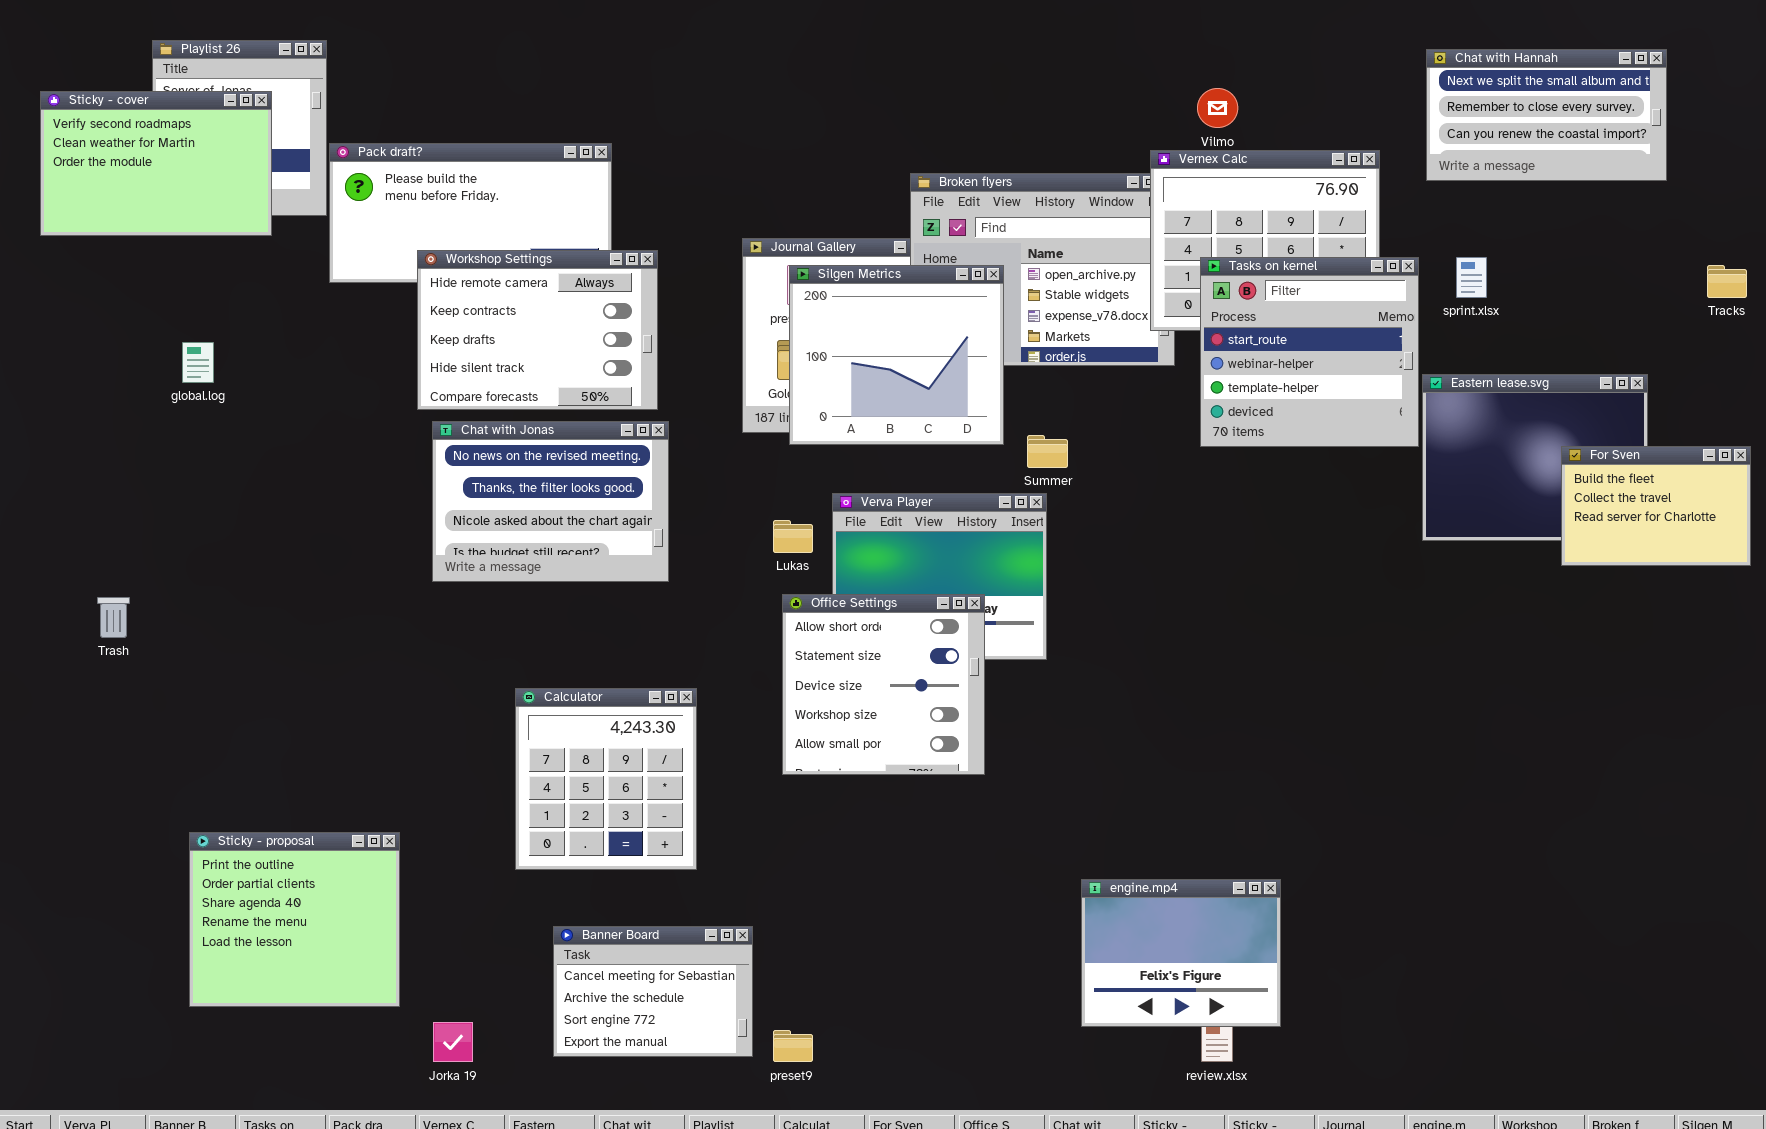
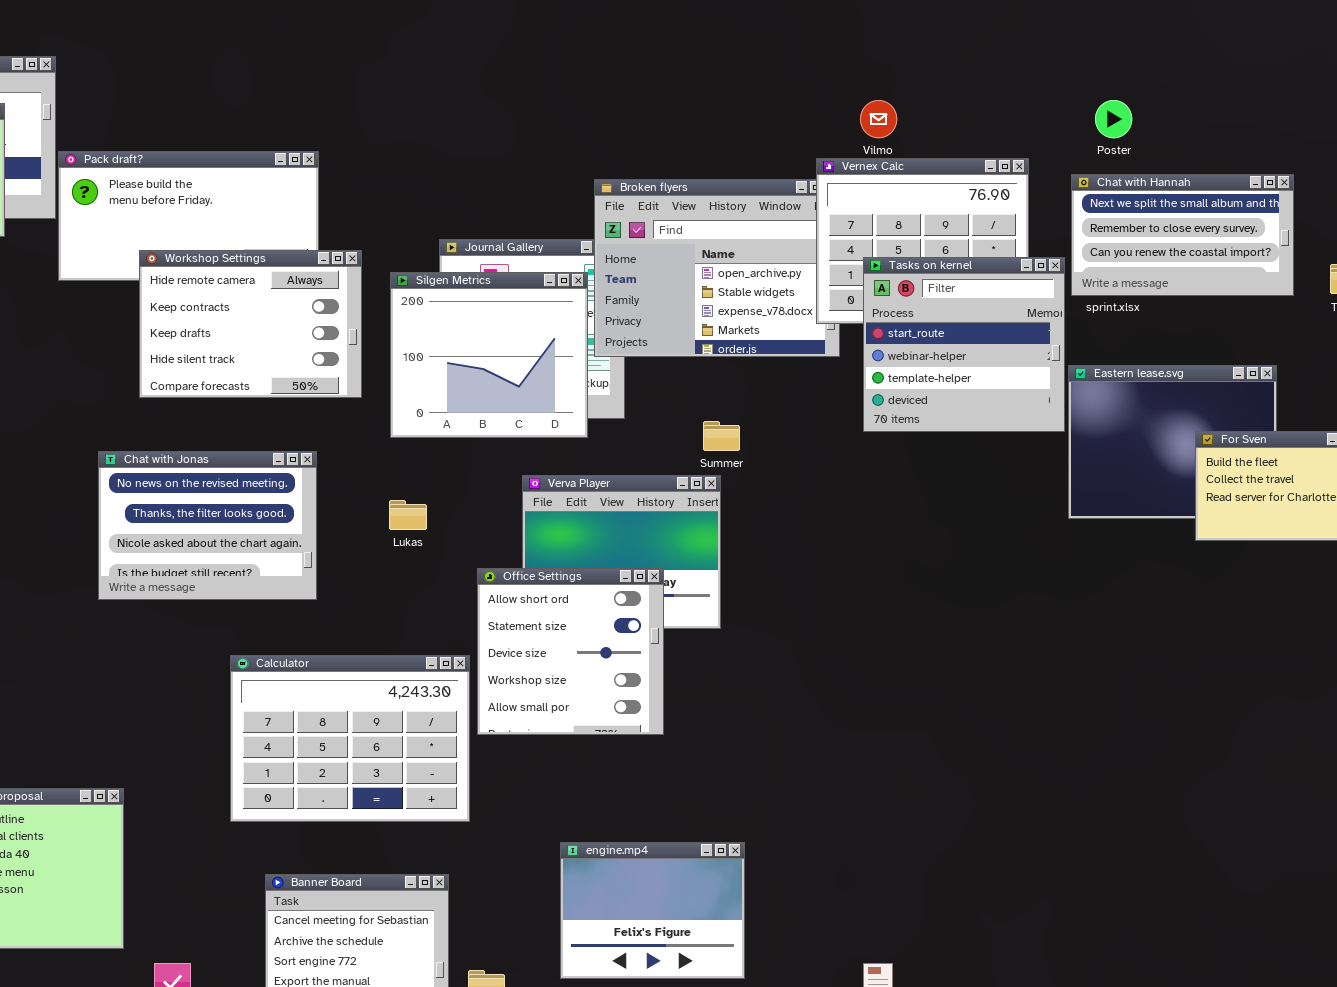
Chat with Hannah: [1426,49,1667,181] -> [1071,174,1294,296], moved
Silgen Metrics: [789,265,1004,445] -> [390,272,588,438], moved
Chat with Jonas: [432,421,669,582] -> [98,451,317,600], moved
Lukas: [773,520,813,553] -> [389,500,427,530], moved
Calculator: [515,688,697,870] -> [230,655,470,822], resized
engine.mp4: [1081,879,1281,1027] -> [560,842,745,979], moved

